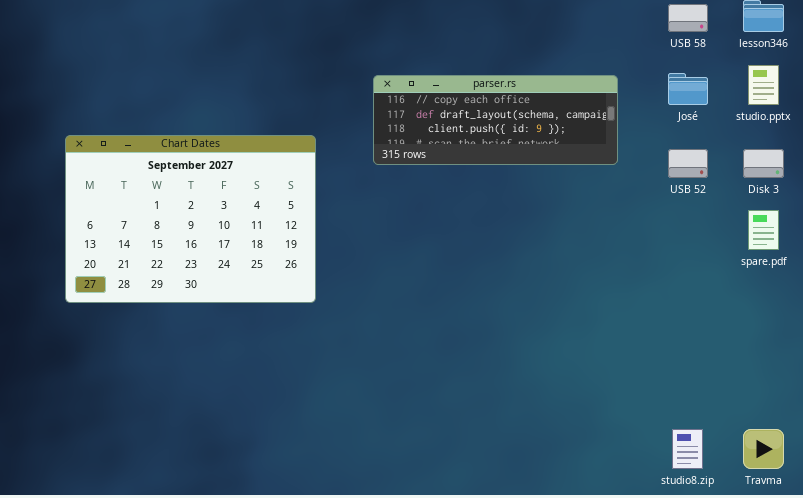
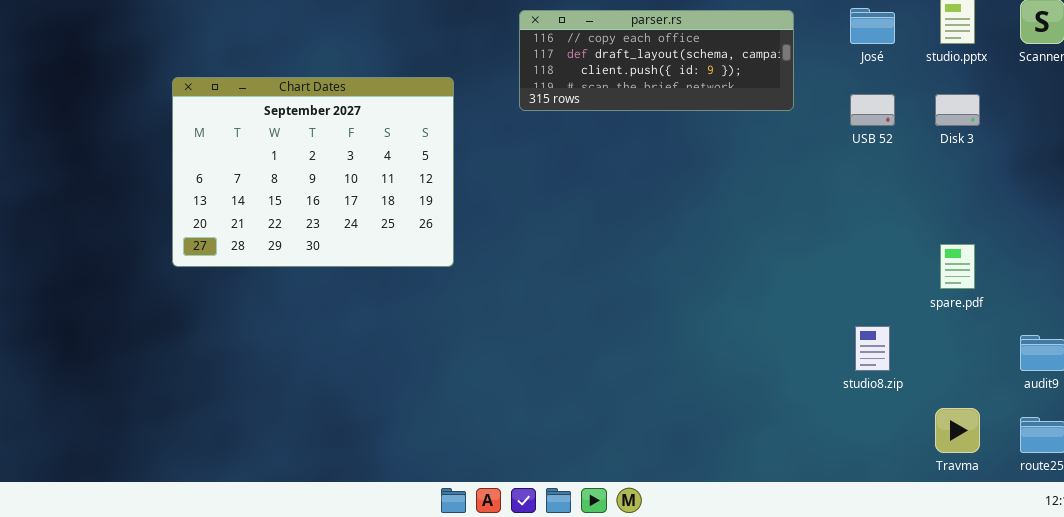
spare.pdf: [748,210,779,250] -> [940,244,975,289], moved
studio8.zip: [672,429,703,469] -> [855,326,890,371], moved

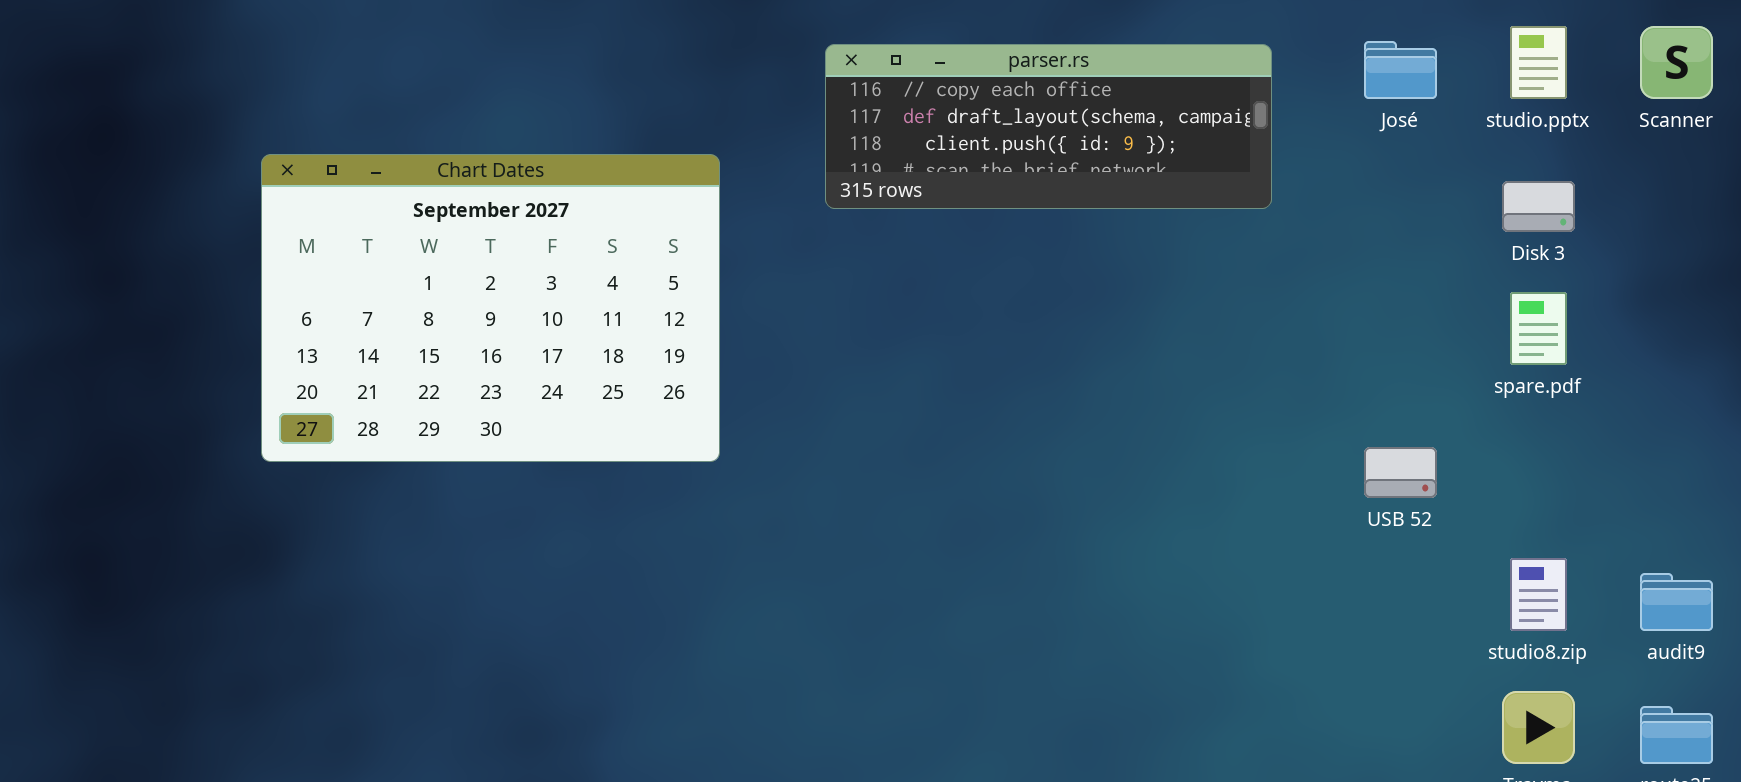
USB 52: [850,94,895,126] -> [1364,447,1437,498], moved
spare.pdf: [940,244,975,289] -> [1510,292,1567,365], moved
studio8.zip: [855,326,890,371] -> [1510,558,1567,631], moved

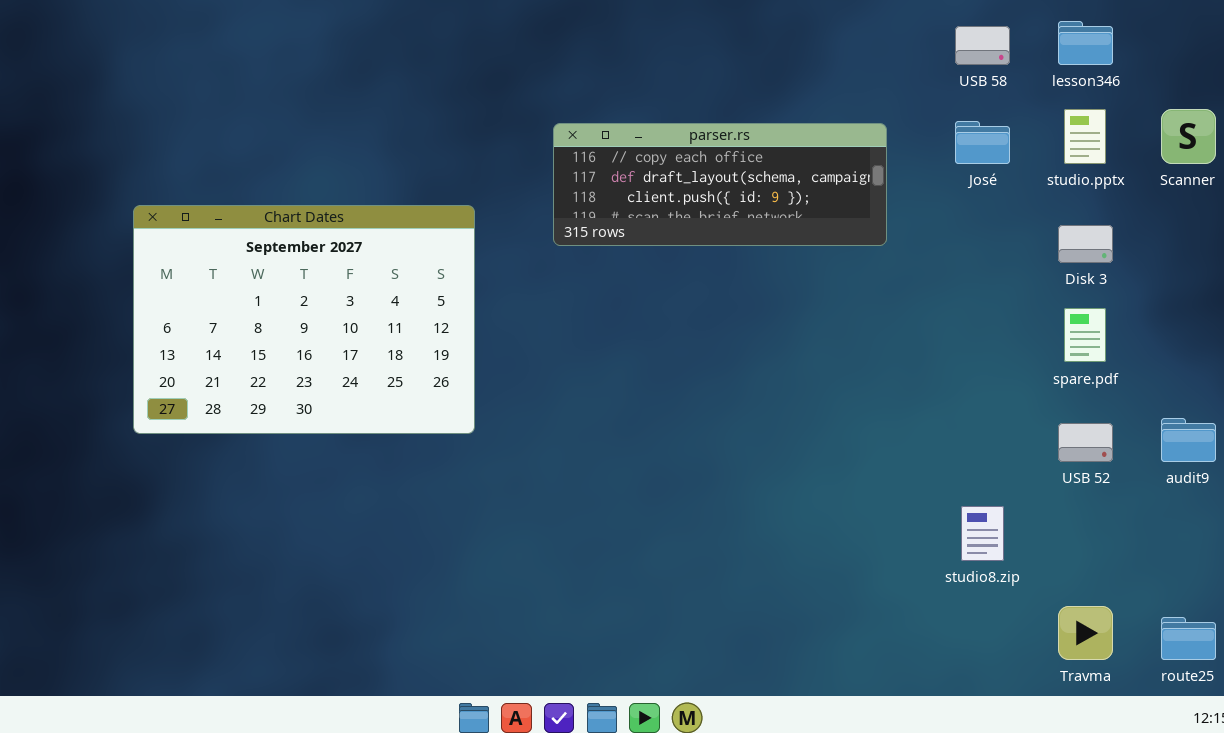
USB 52: [1364,447,1437,498] -> [1058,423,1113,462], moved
studio8.zip: [1510,558,1567,631] -> [961,506,1004,561], moved
audit9: [1640,573,1713,631] -> [1161,418,1216,462], moved

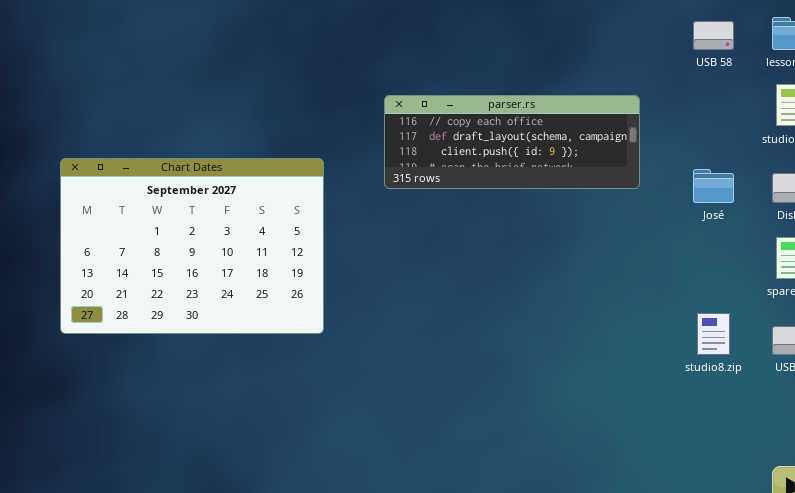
José: [955,121,1010,164] -> [693,169,734,203], moved
studio8.zip: [961,506,1004,561] -> [697,313,730,355], moved

